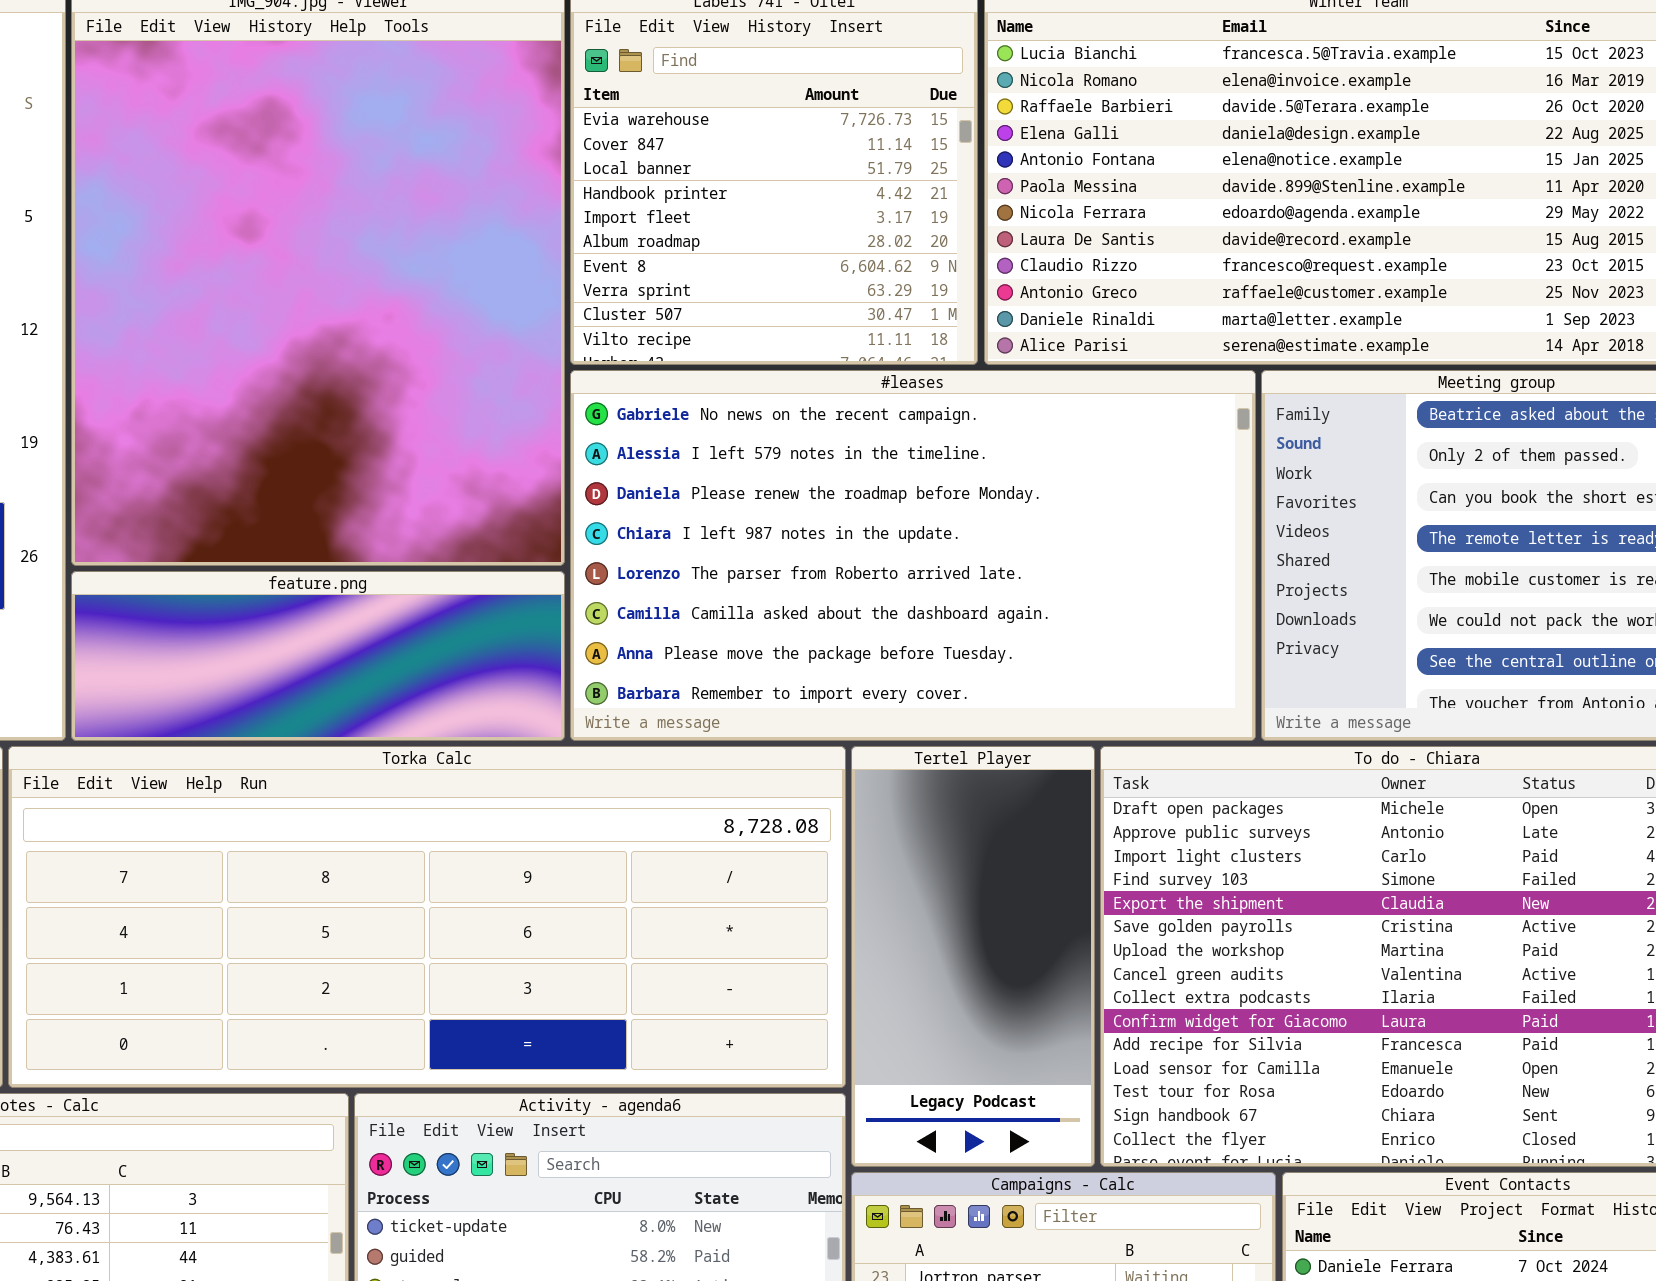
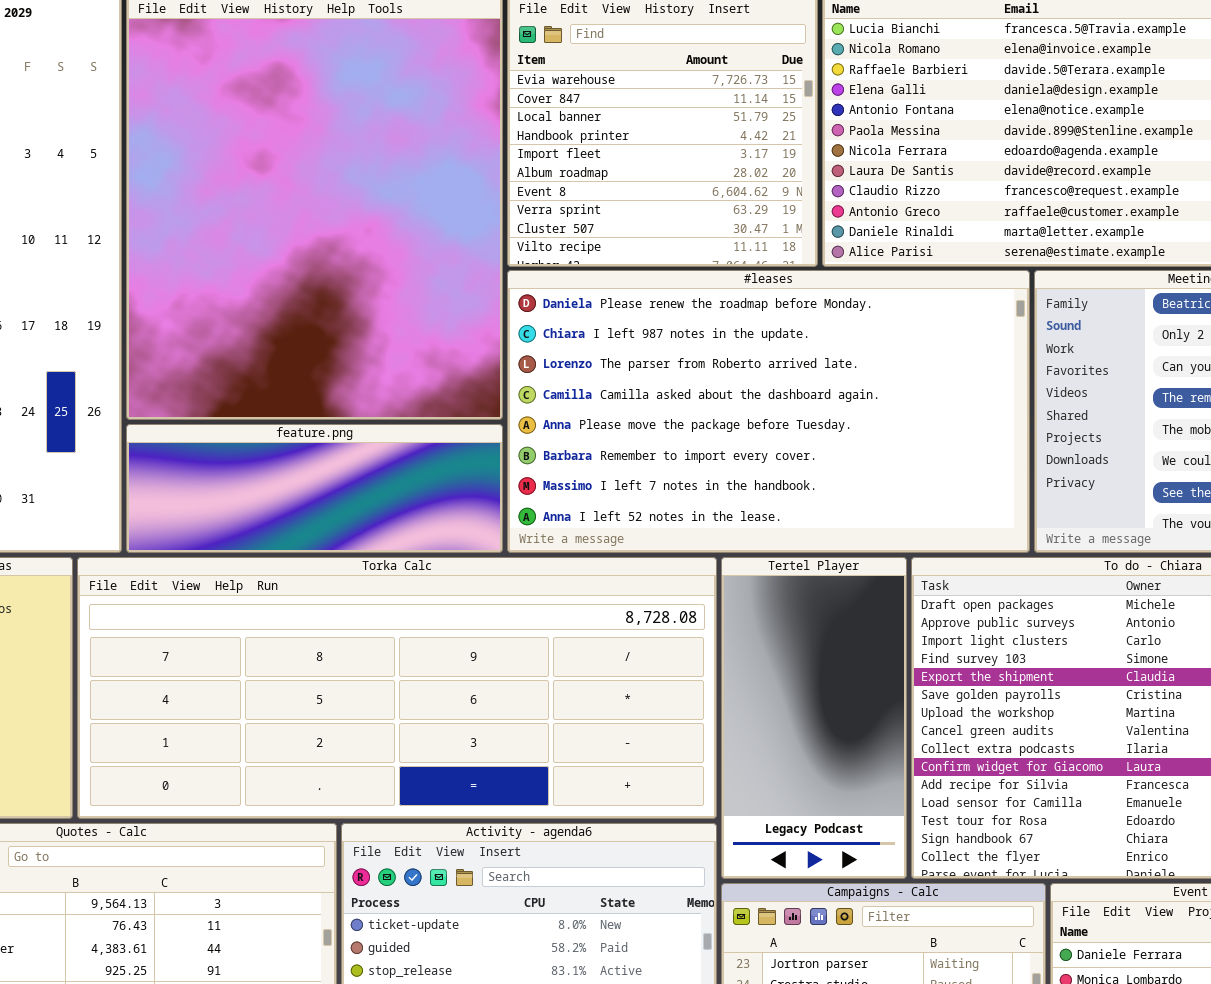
#leases: [570,370,1256,741] -> [507,270,1030,553], scrolled down 2 rows

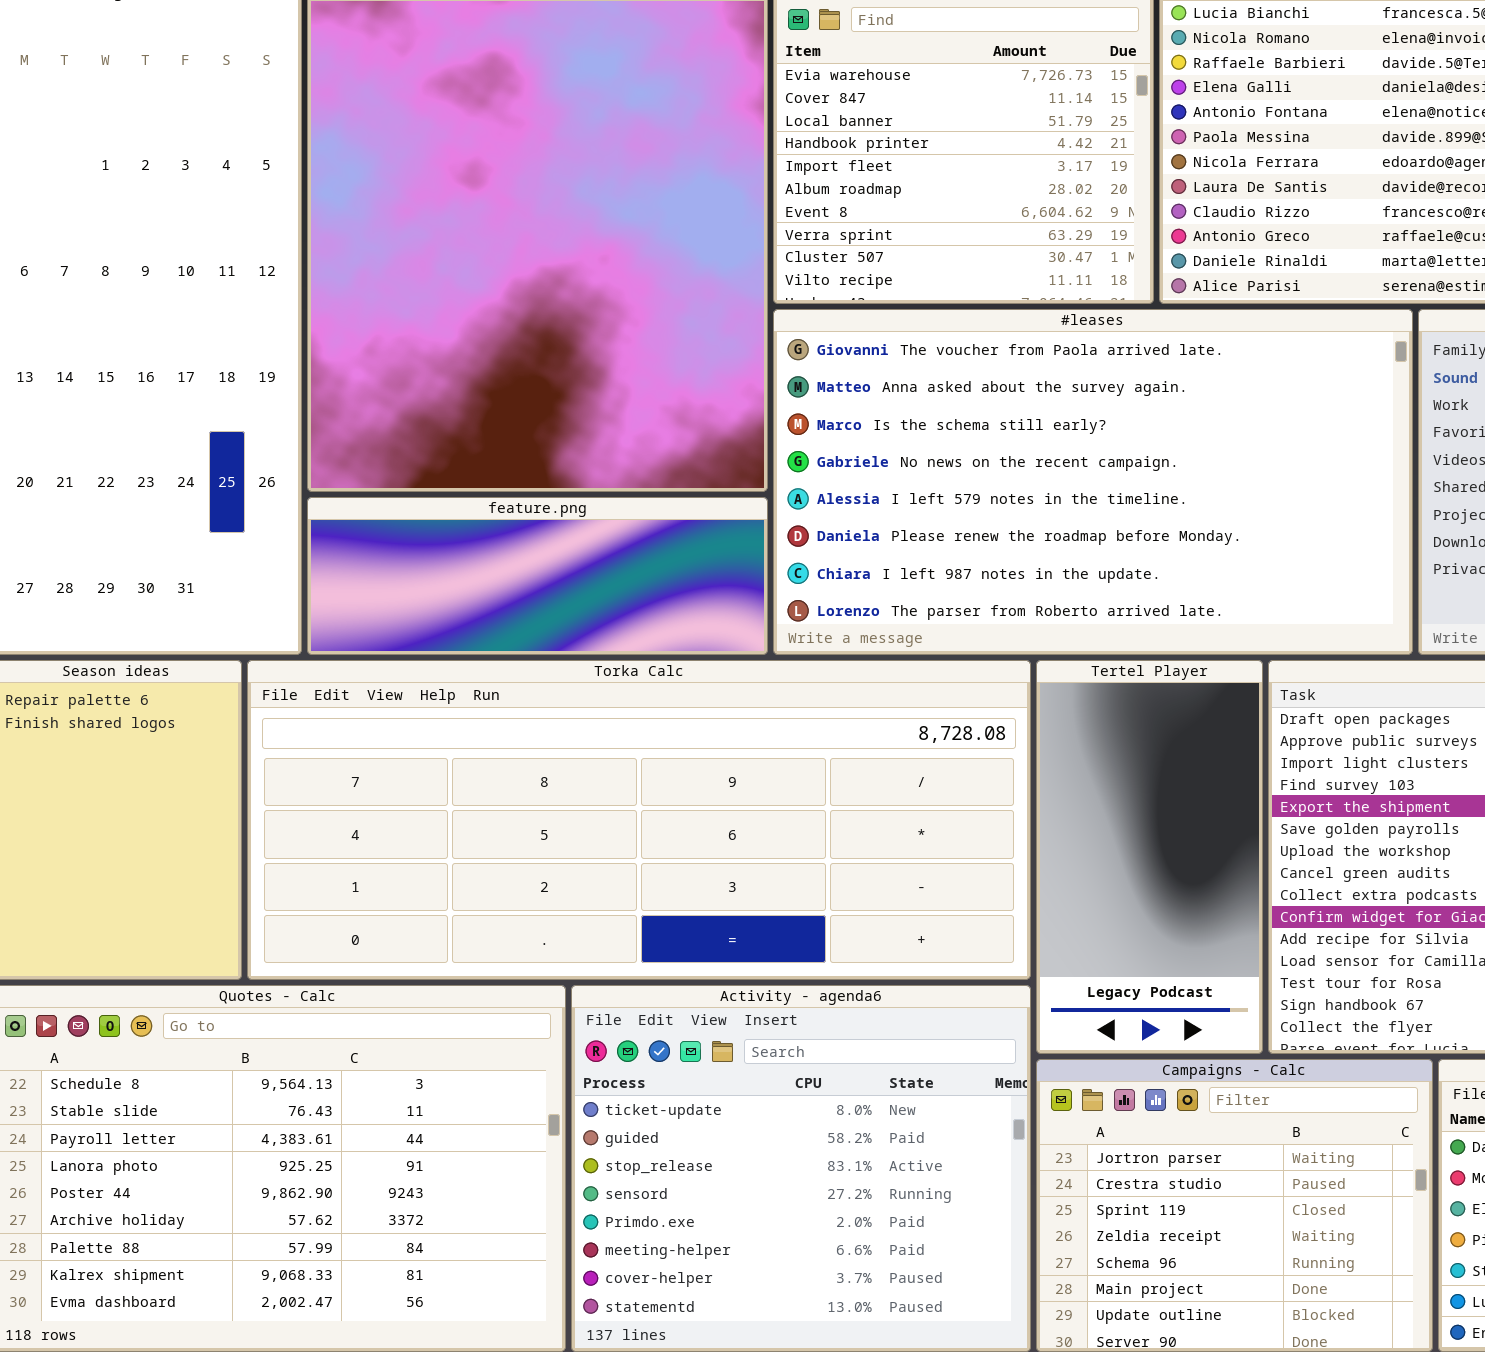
#leases: [507,270,1030,553] -> [773,309,1413,655], scrolled up 5 rows

